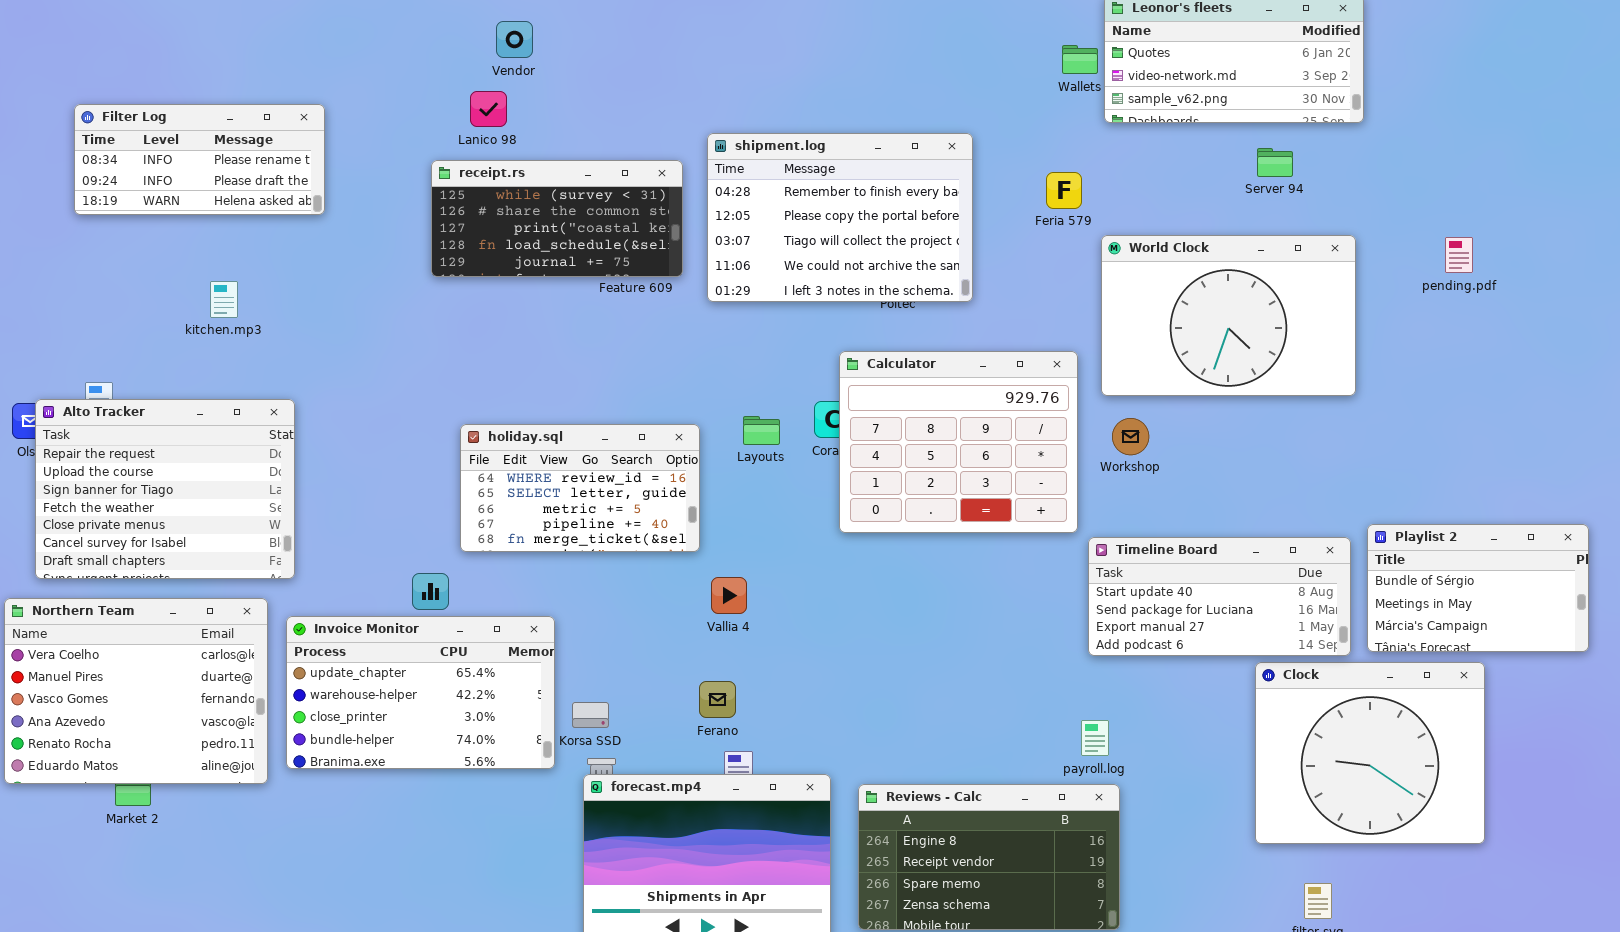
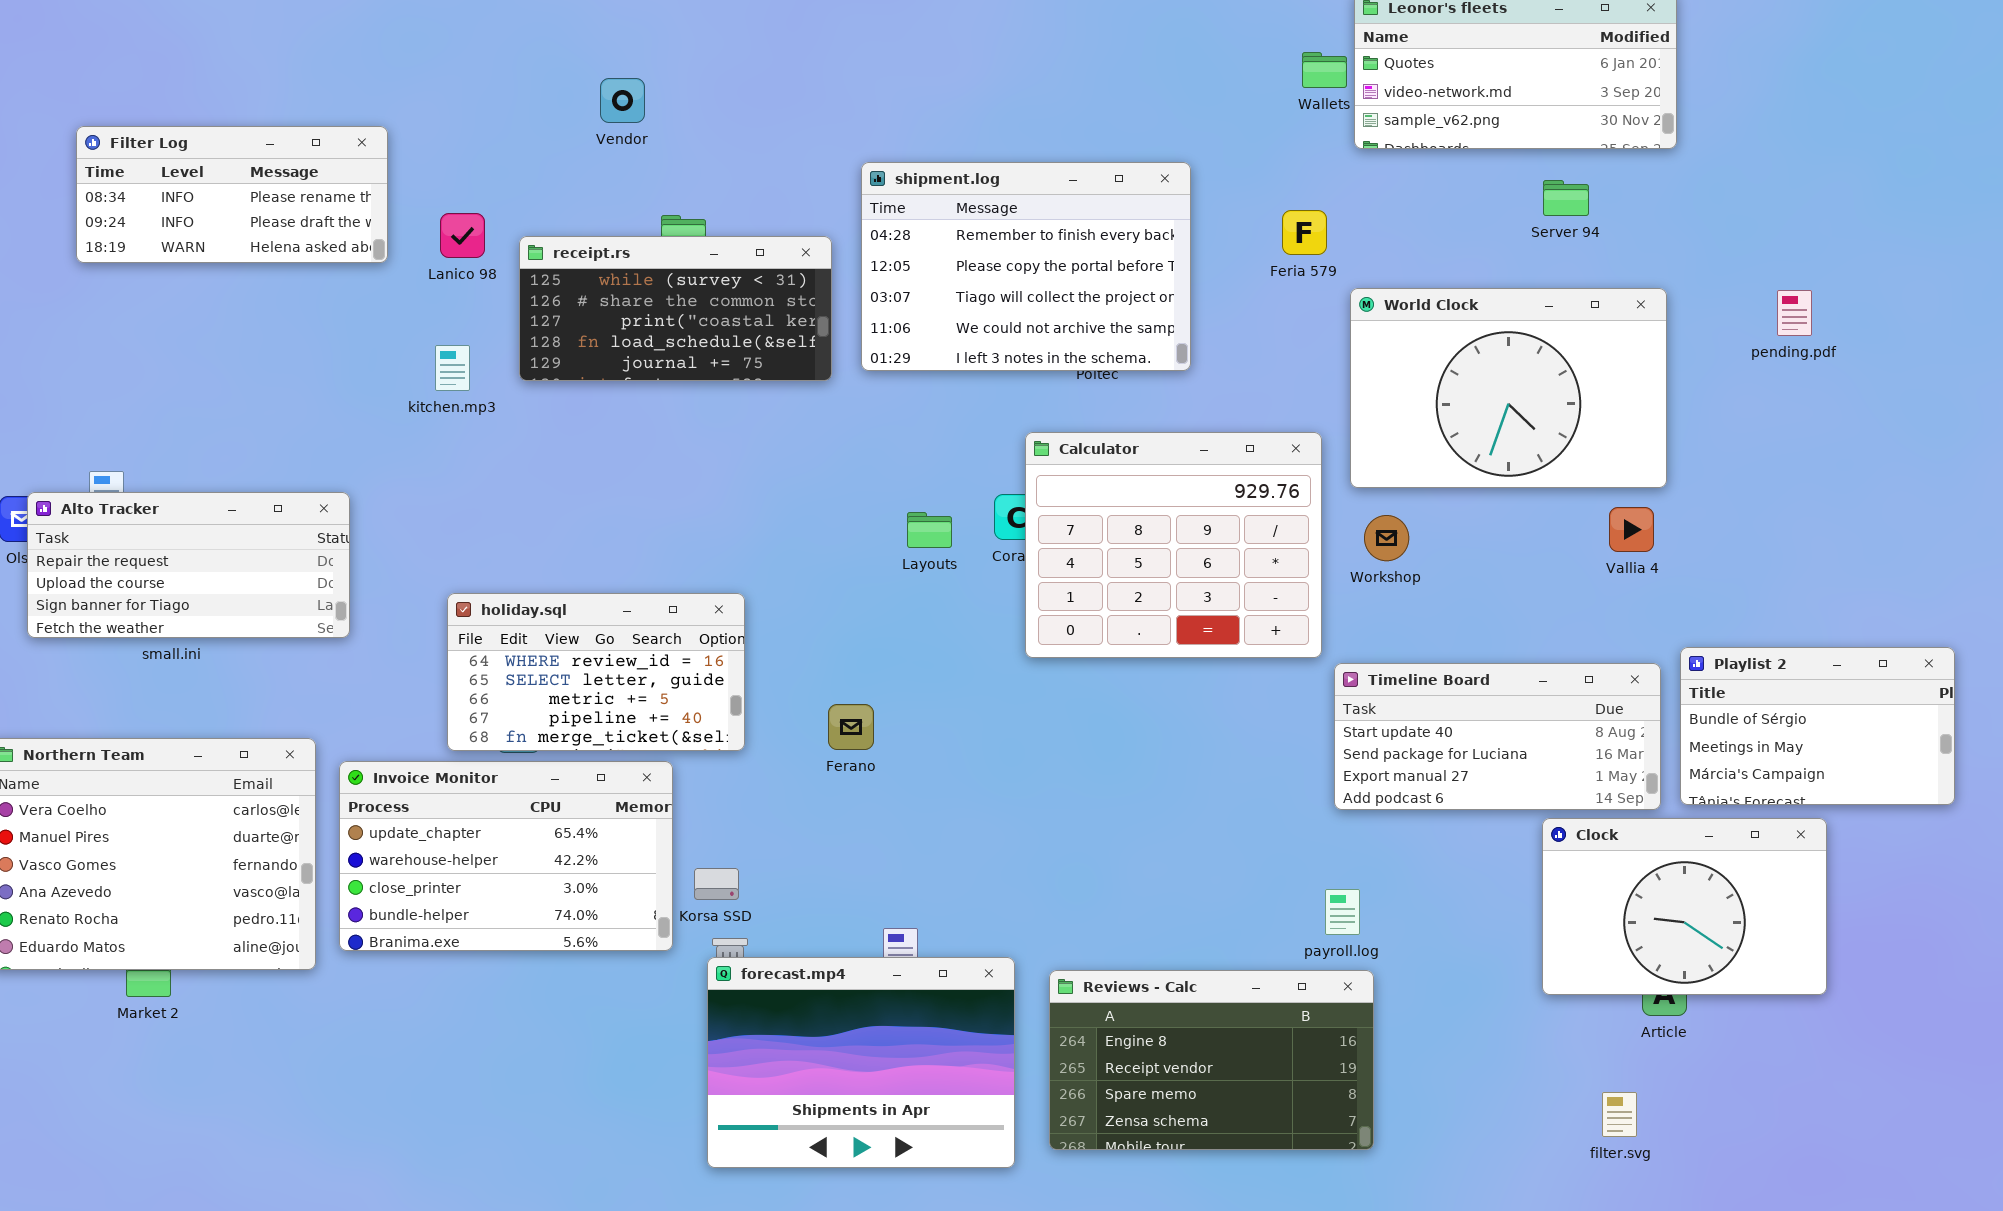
Vendor: [496,21,533,58] -> [600,78,645,123], moved
Lanico 98: [470,91,507,127] -> [440,213,485,258], moved
receipt.rs: [431,160,683,277] -> [519,236,832,381], moved
kitchen.mp3: [210,281,238,318] -> [435,345,470,391], moved
Alto Tracker: [35,399,295,579] -> [27,492,350,638], resized
holiday.sql: [460,424,700,552] -> [447,593,745,751], moved
Vallia 4: [711,577,747,614] -> [1609,507,1654,552], moved
Clock: [1255,662,1485,844] -> [1542,818,1827,995], resized
Ferano: [699,681,736,718] -> [828,704,874,750], moved

